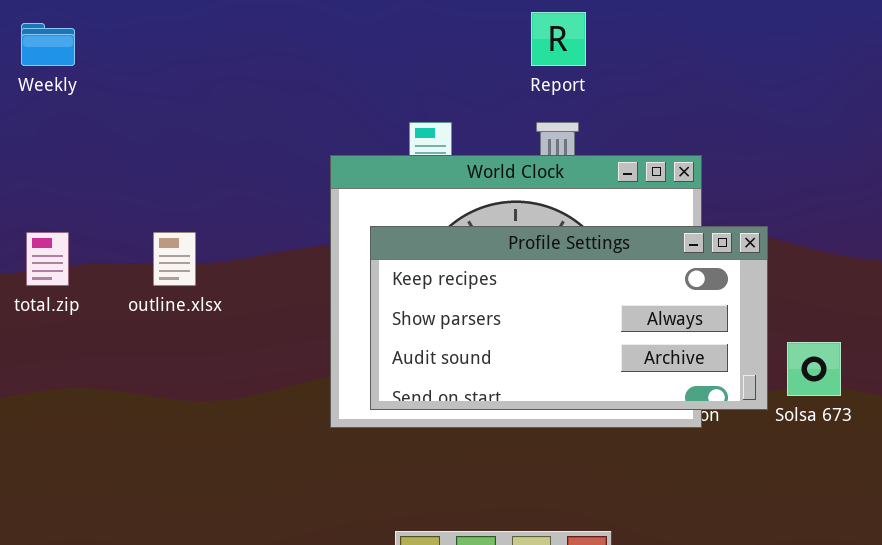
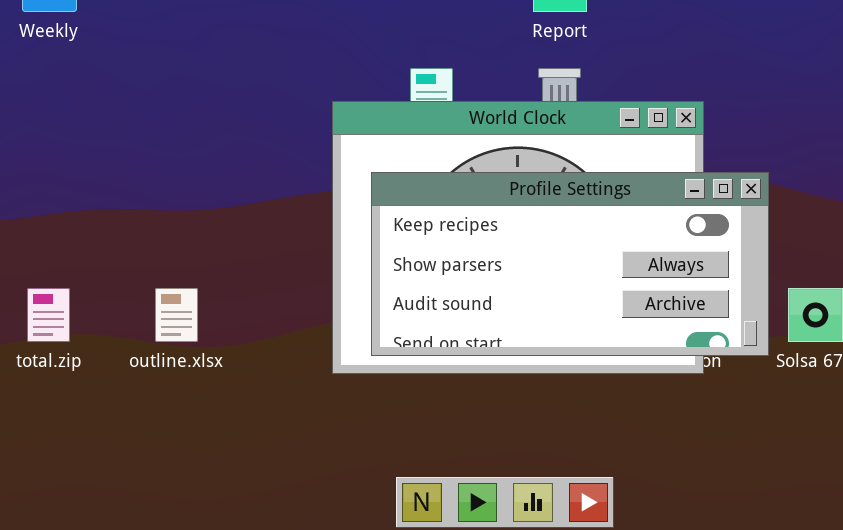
total.zip: [26,232,69,286] -> [27,288,70,342], moved
outline.xlsx: [153,232,196,286] -> [155,288,198,342], moved

